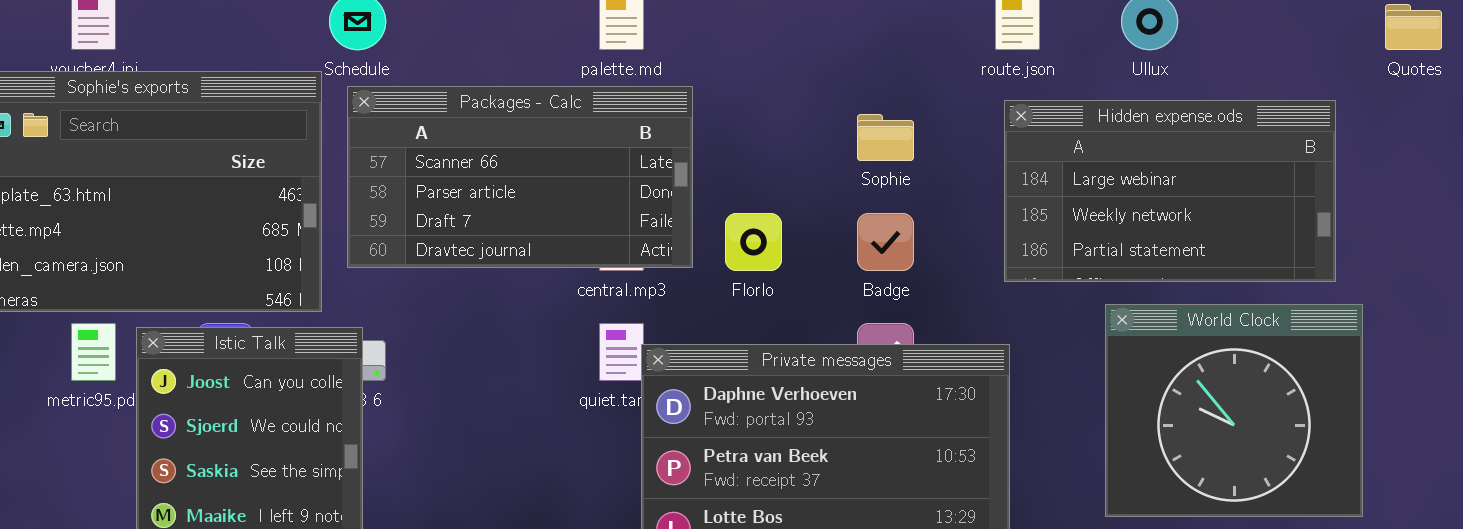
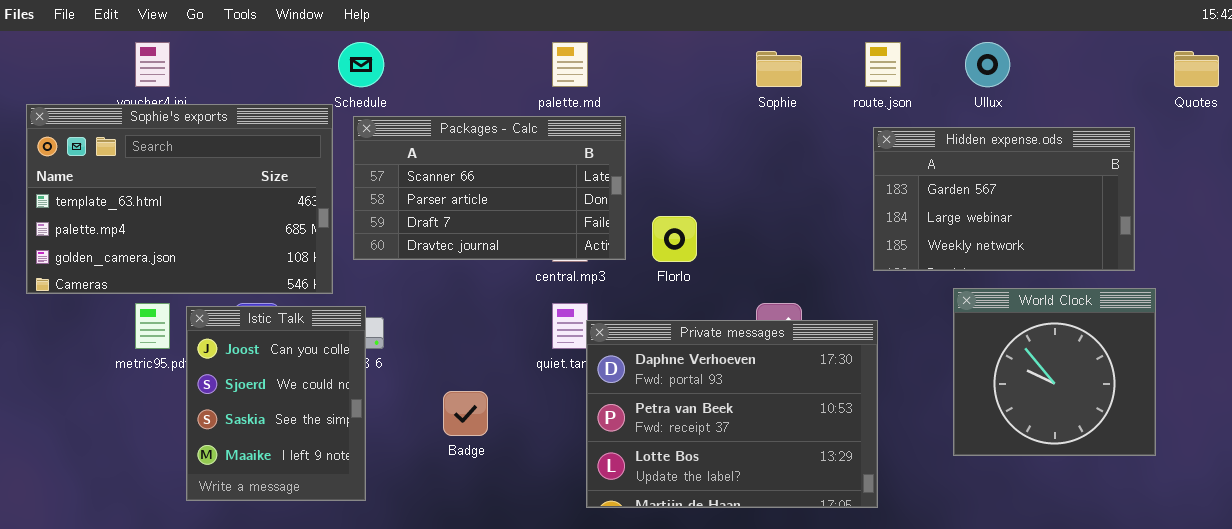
Hidden expense.ods: [1004,100,1336,282] -> [873,127,1135,271], scrolled up 1 row
Sophie: [857,114,914,161] -> [756,51,802,87], moved
Badge: [857,213,914,271] -> [443,391,488,436], moved

